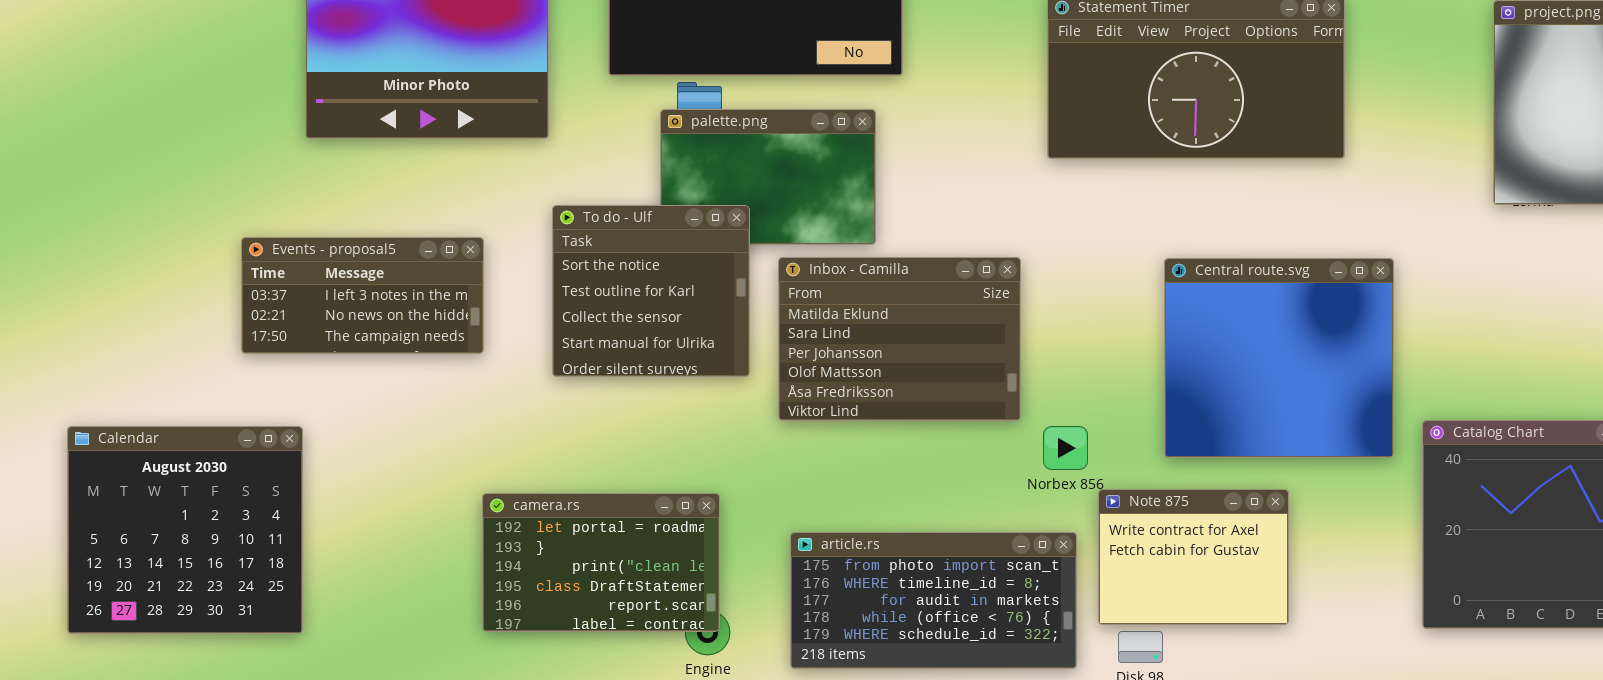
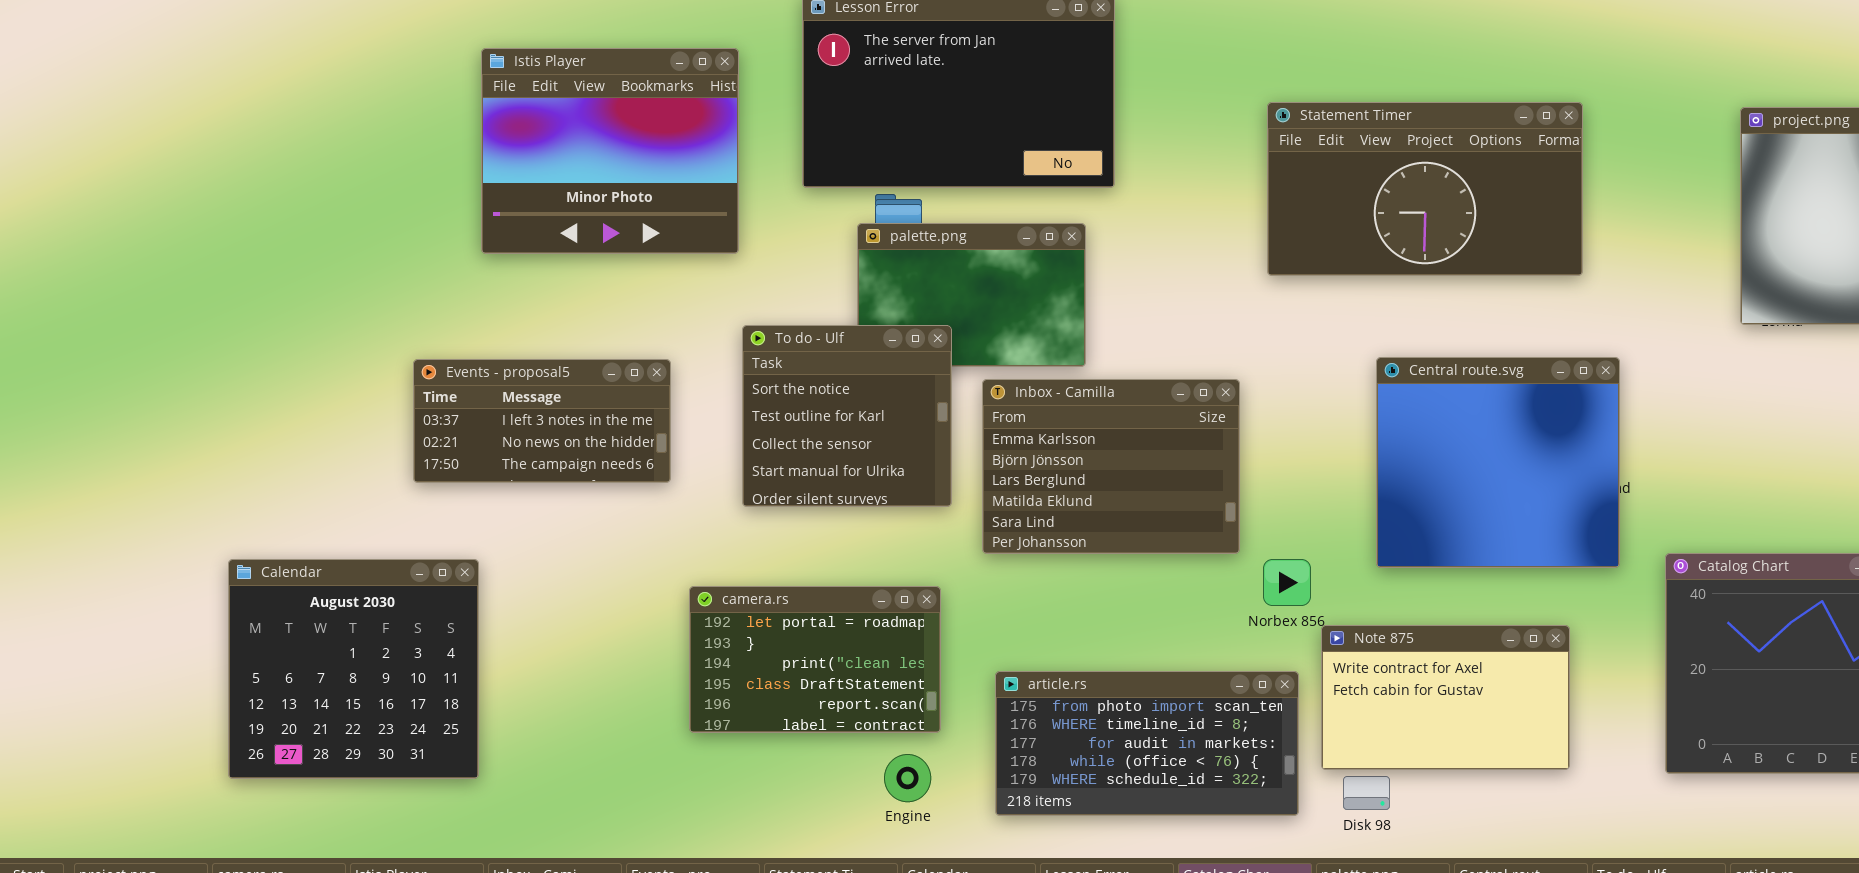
Inbox - Camilla: [778,257,1021,421] -> [982,379,1240,554], scrolled up 3 rows
Central route.svg: [1164,258,1394,458] -> [1376,357,1620,568], moved
Note 875: [1098,489,1289,625] -> [1321,625,1570,770], resized
camera.rs: [482,493,720,632] -> [689,586,941,733], moved

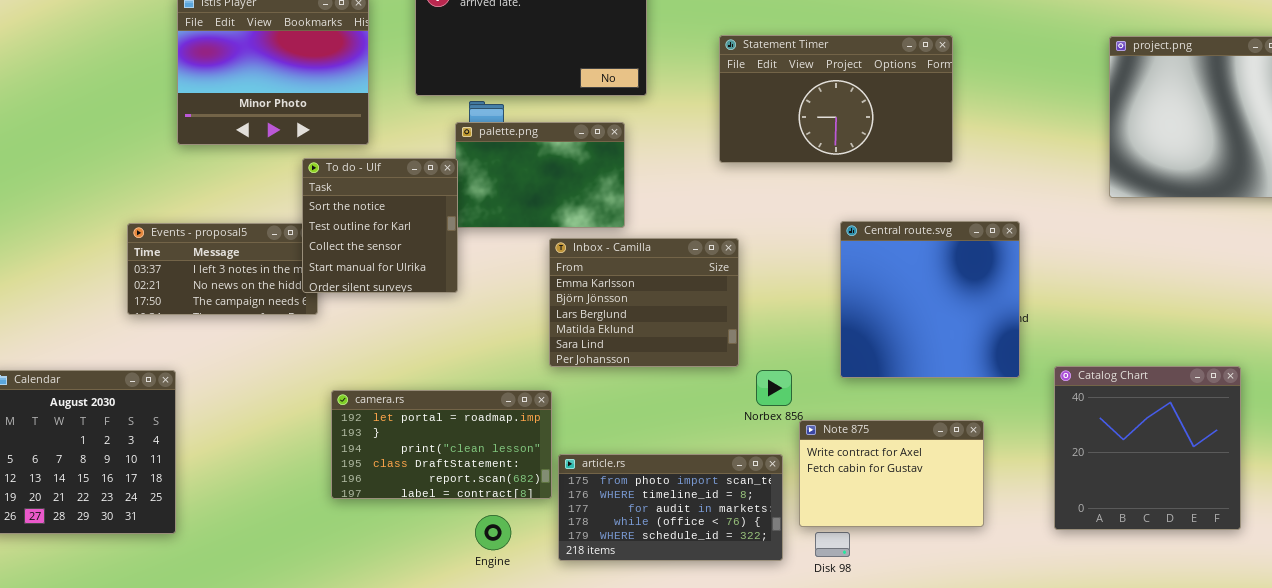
Statement Timer: [1267,102,1583,276] -> [719,35,953,163], moved
To do - Ulf: [742,325,952,507] -> [302,158,458,293], moved
camera.rs: [689,586,941,733] -> [331,390,552,499], resized

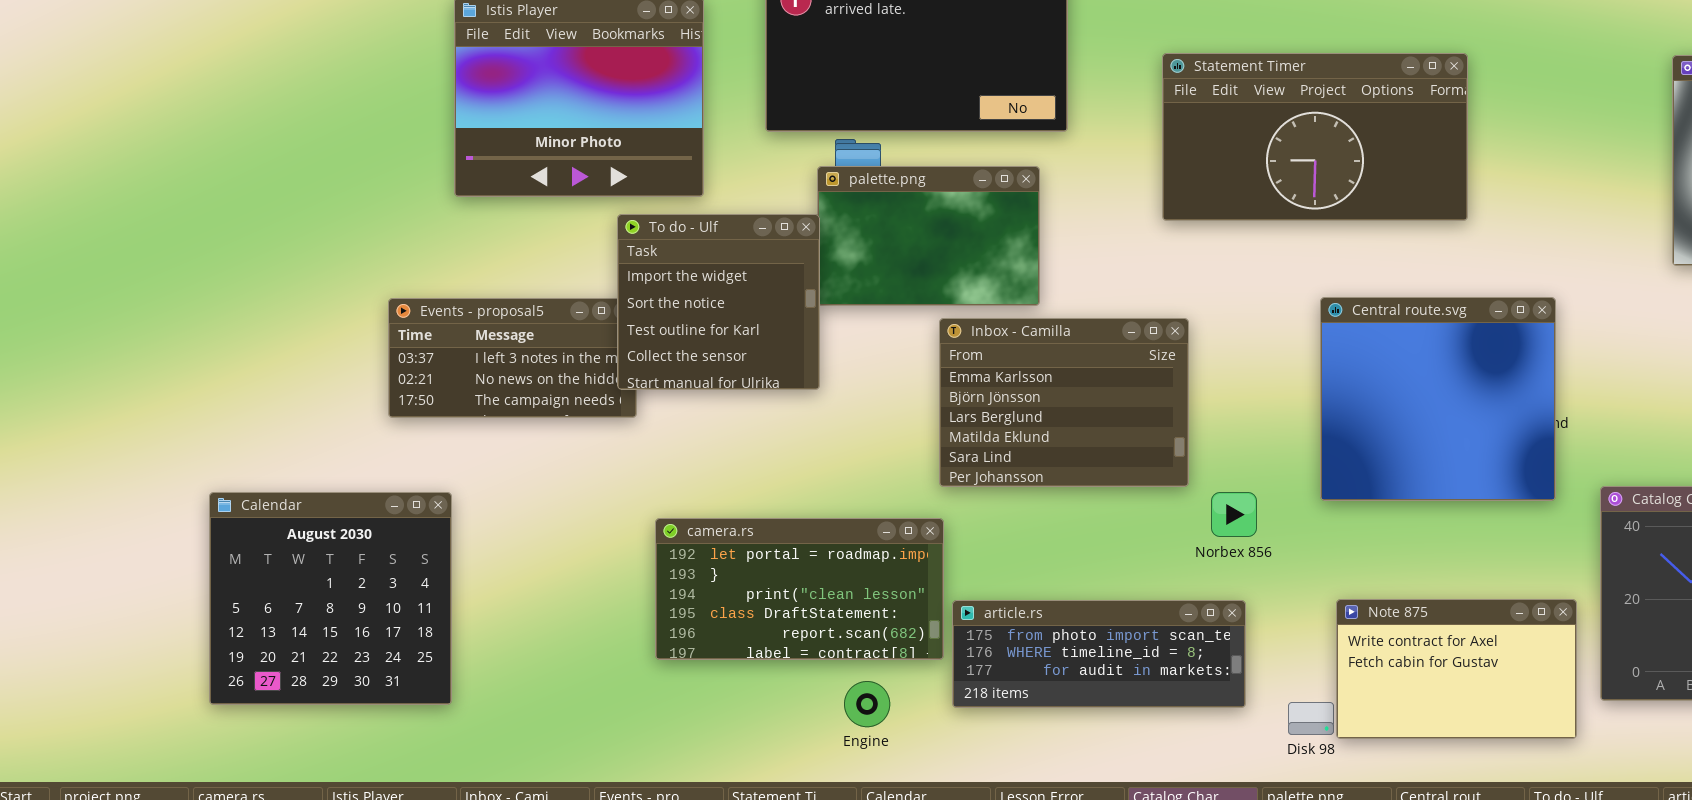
To do - Ulf: [302,158,458,293] -> [617,214,820,390], scrolled up 1 row
Note 875: [799,420,984,527] -> [1336,599,1577,739], moved
article.rs: [558,454,783,561] -> [952,600,1246,708], resized

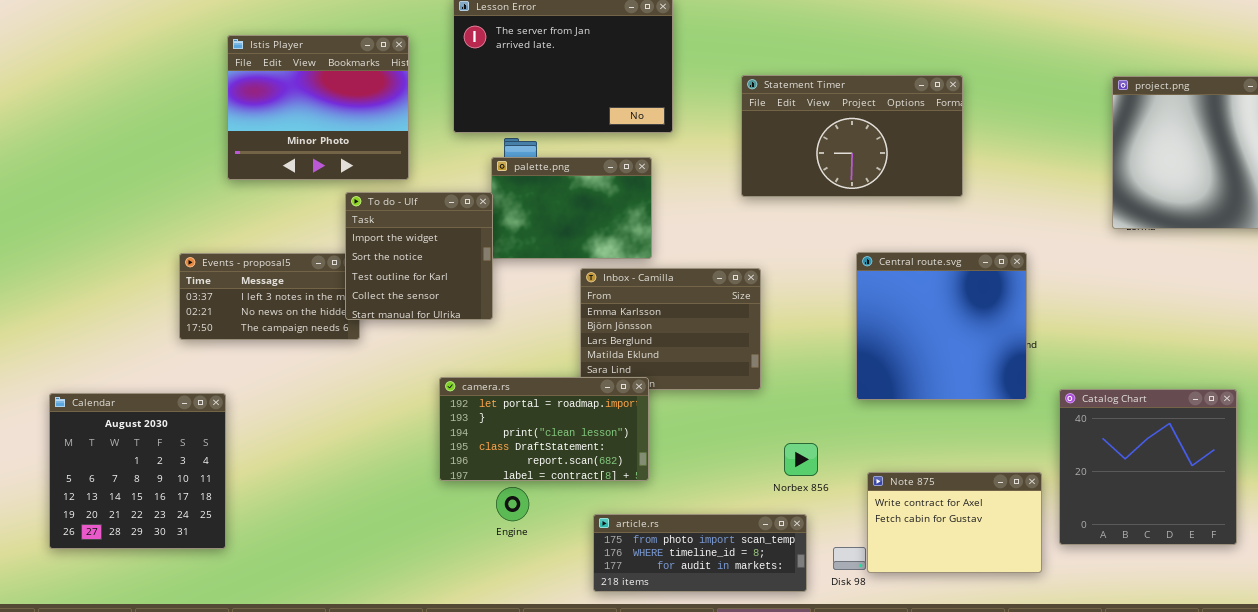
Norbex 856: [1211,492,1257,537] -> [784,443,818,476], moved
camera.rs: [655,518,944,660] -> [439,377,649,481], moved
article.rs: [952,600,1246,708] -> [593,514,807,592], moved
Engine: [844,681,890,727] -> [496,487,529,521], moved

